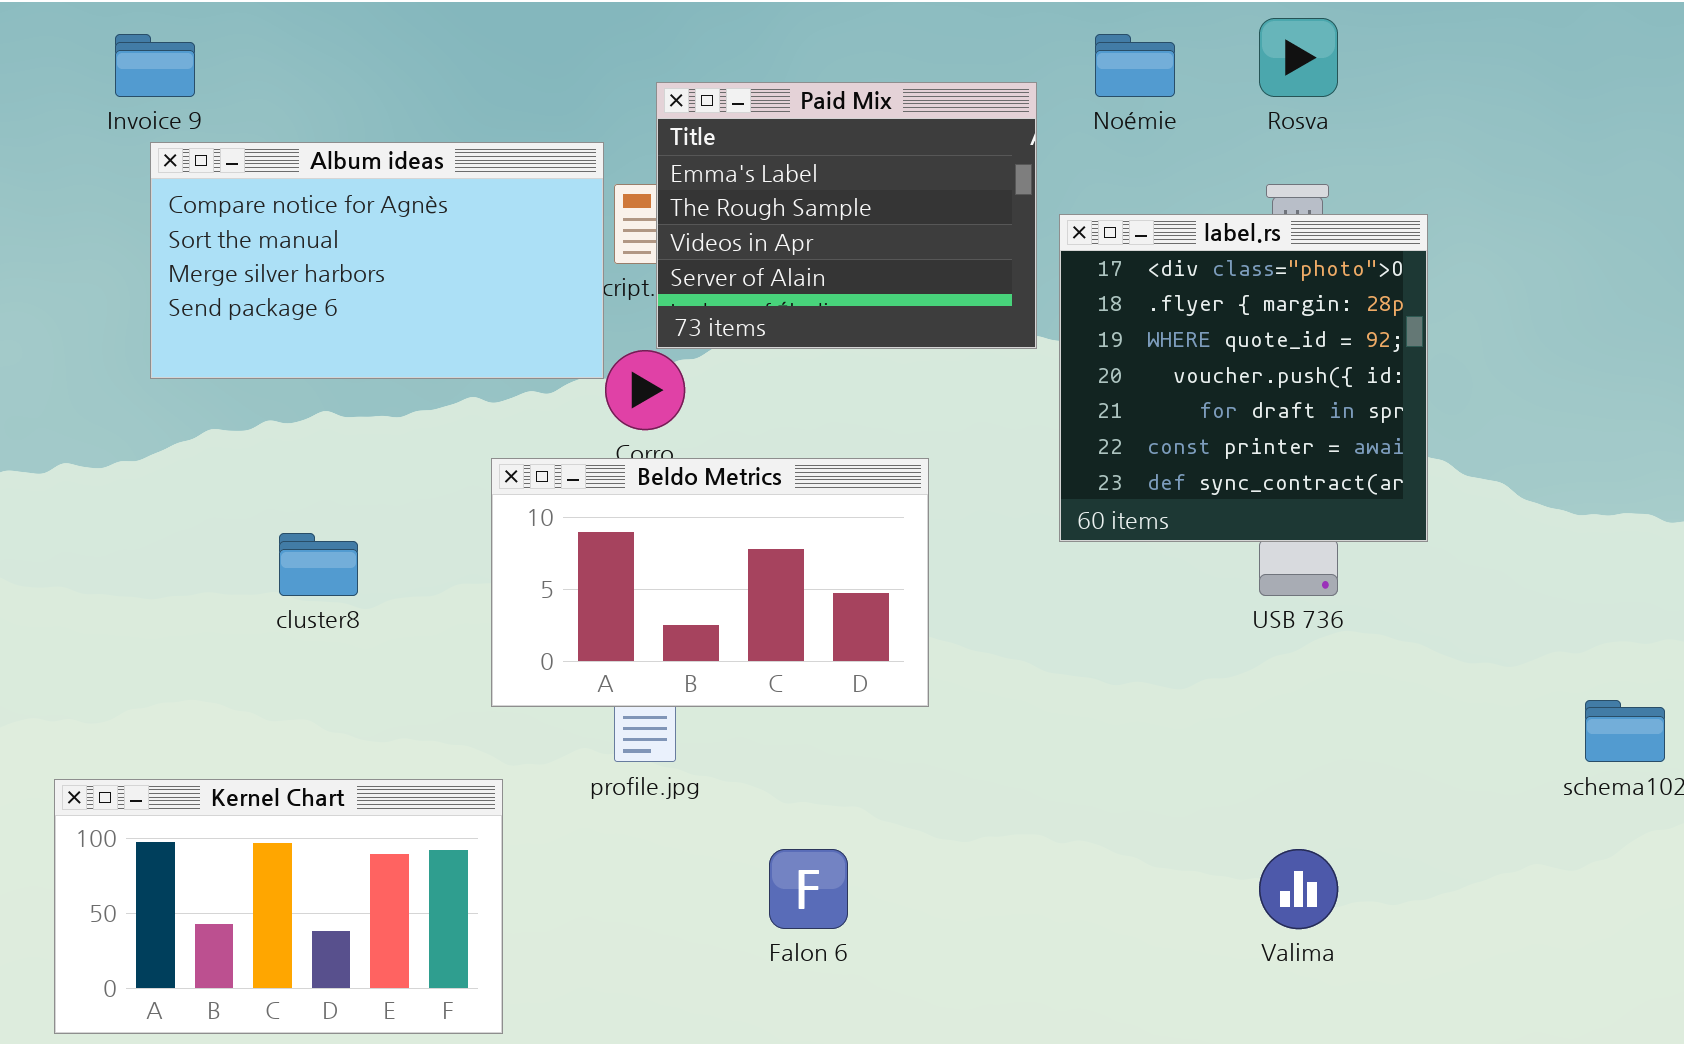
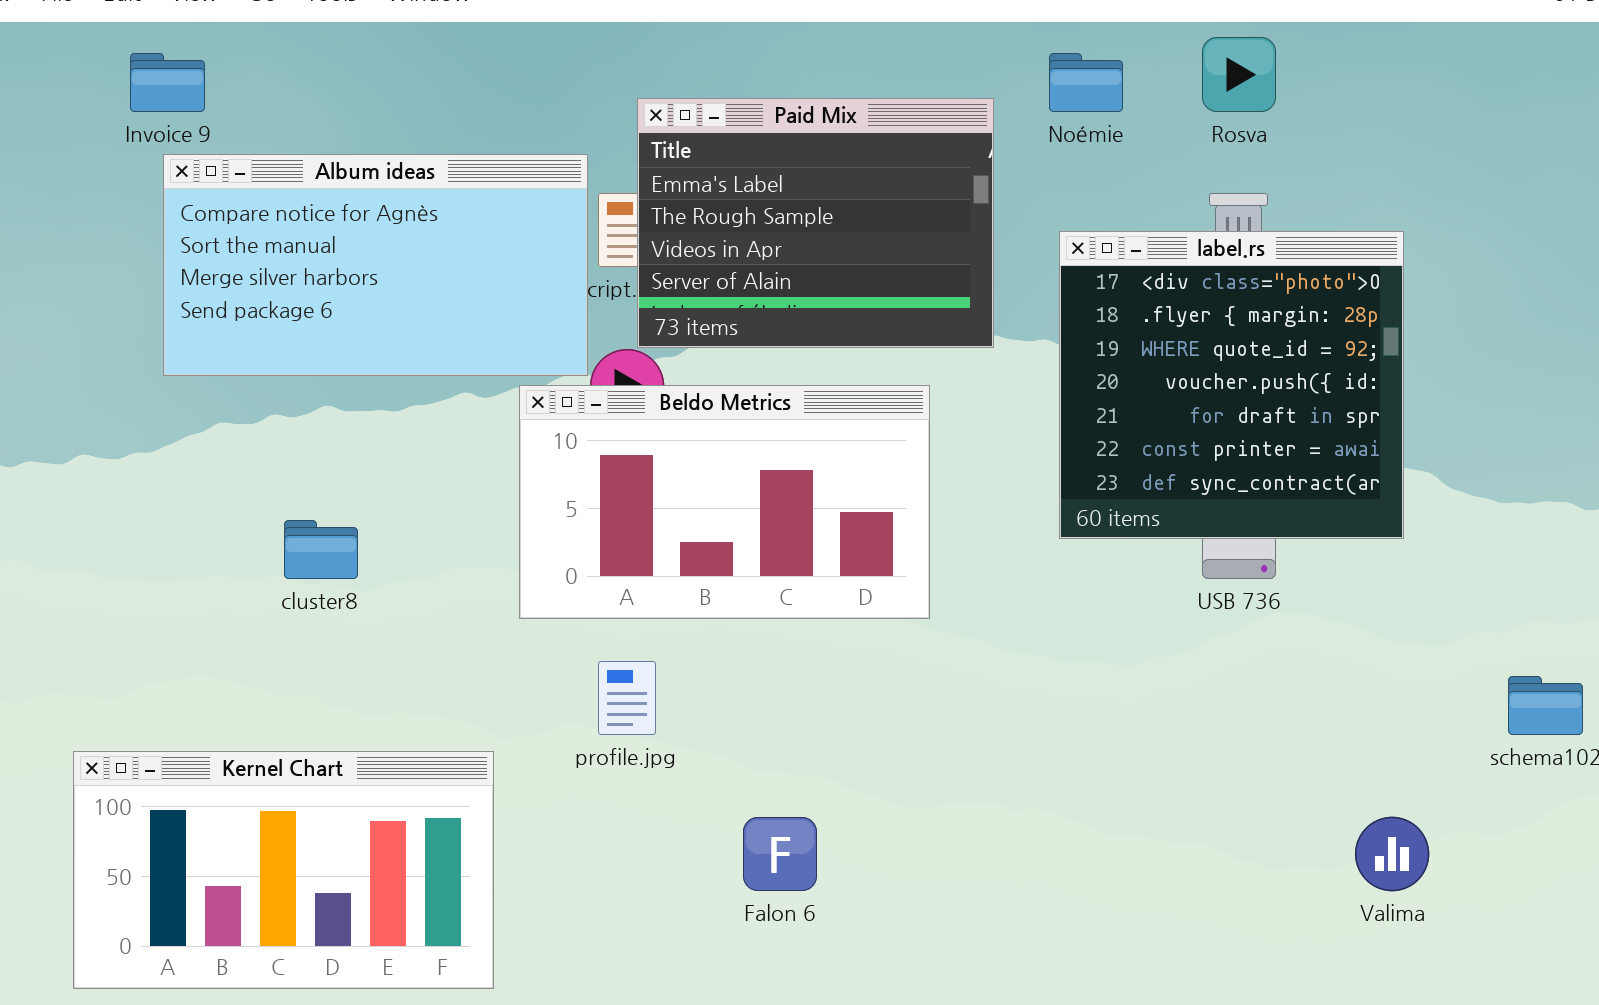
label.rs: [1059,214,1428,542] -> [1059,231,1404,539], moved
Beldo Metrics: [491,458,929,707] -> [519,385,930,619], moved
Valima: [1259,849,1338,929] -> [1355,817,1429,891], moved

